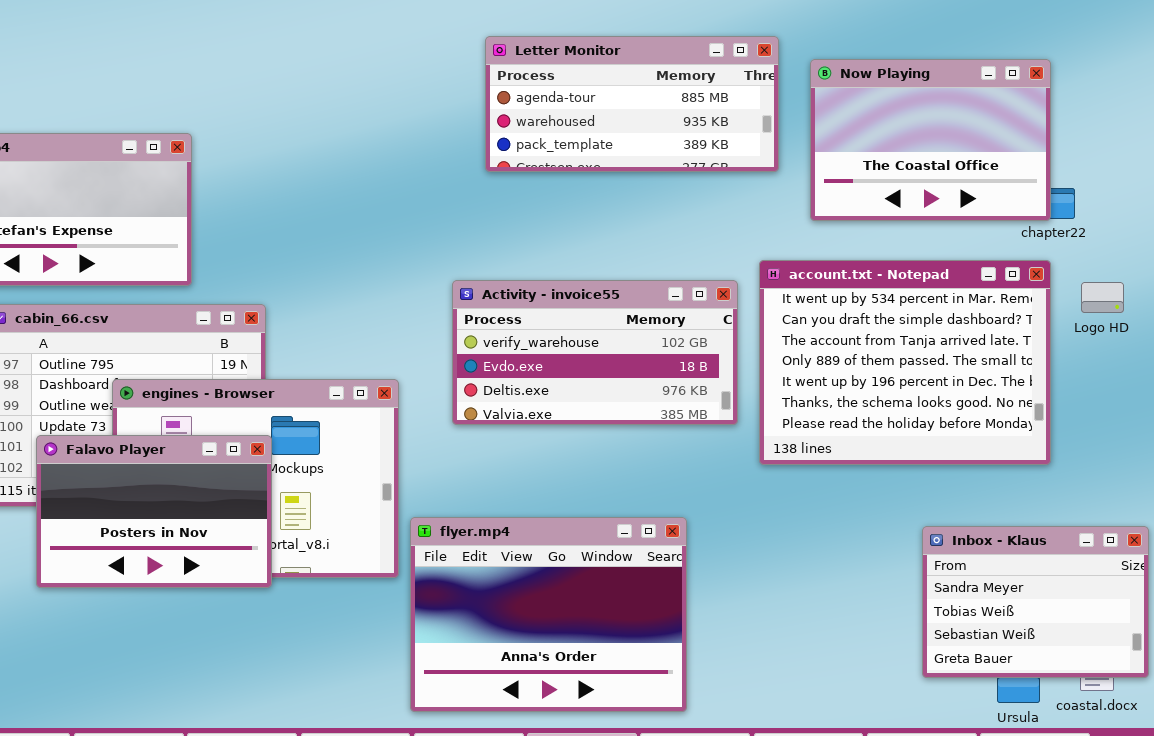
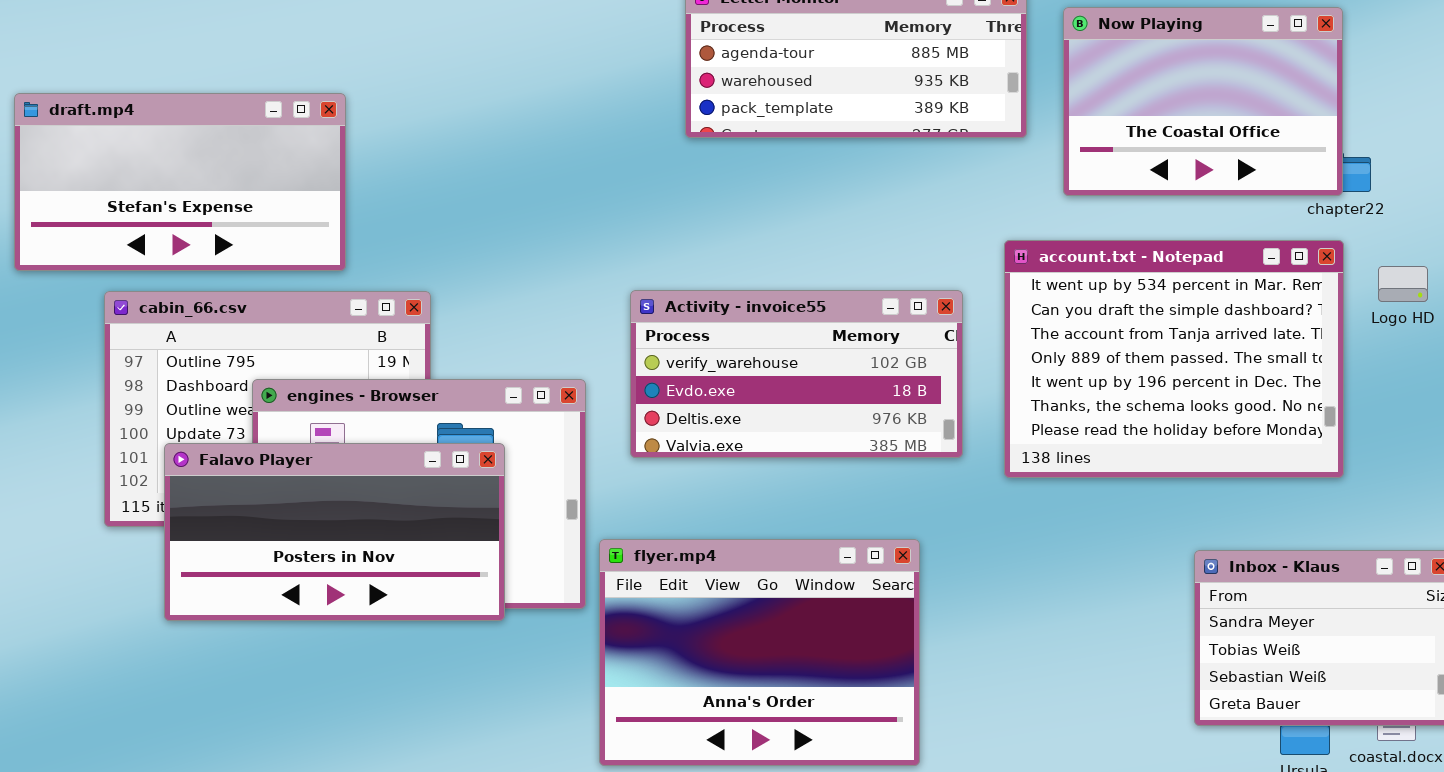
Activity - invoice55: [452,280,738,425] -> [630,290,963,458], moved
Falavo Player: [36,435,272,588] -> [164,443,505,621], resized

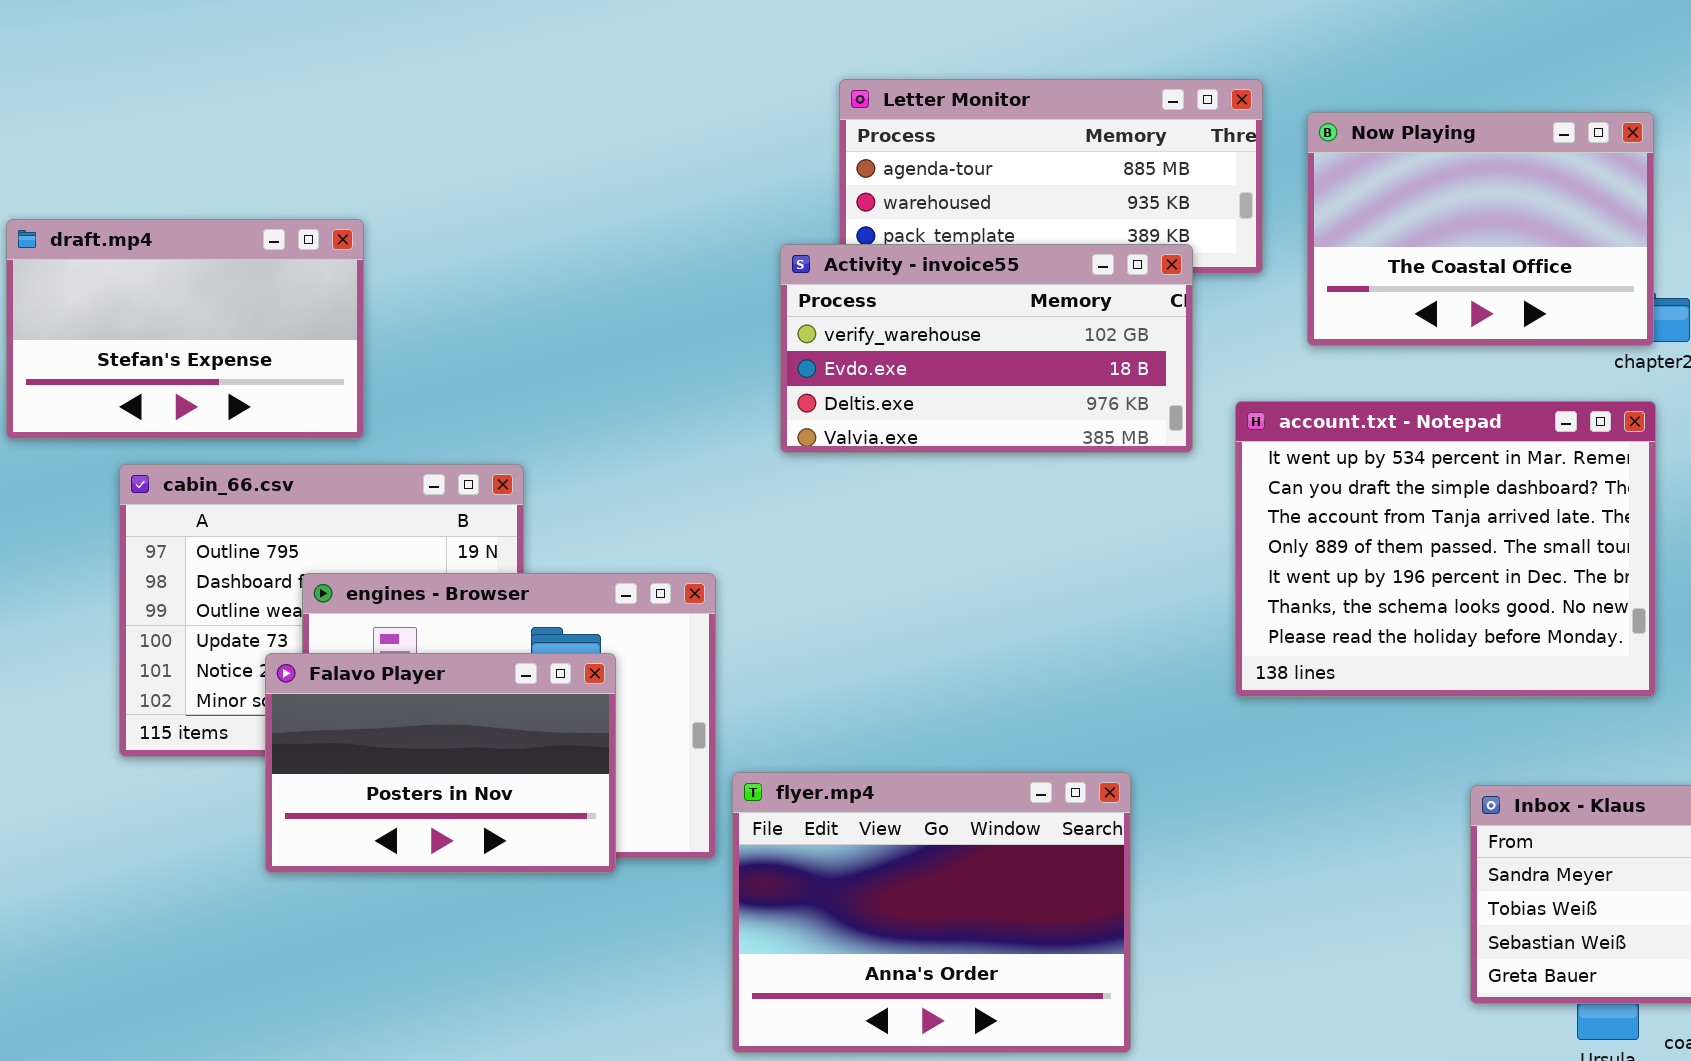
draft.mp4: [14,93,346,271] -> [6,219,364,439], resized
Activity - invoice55: [630,290,963,458] -> [780,244,1193,453], moved
Falavo Player: [164,443,505,621] -> [265,653,616,873], resized

